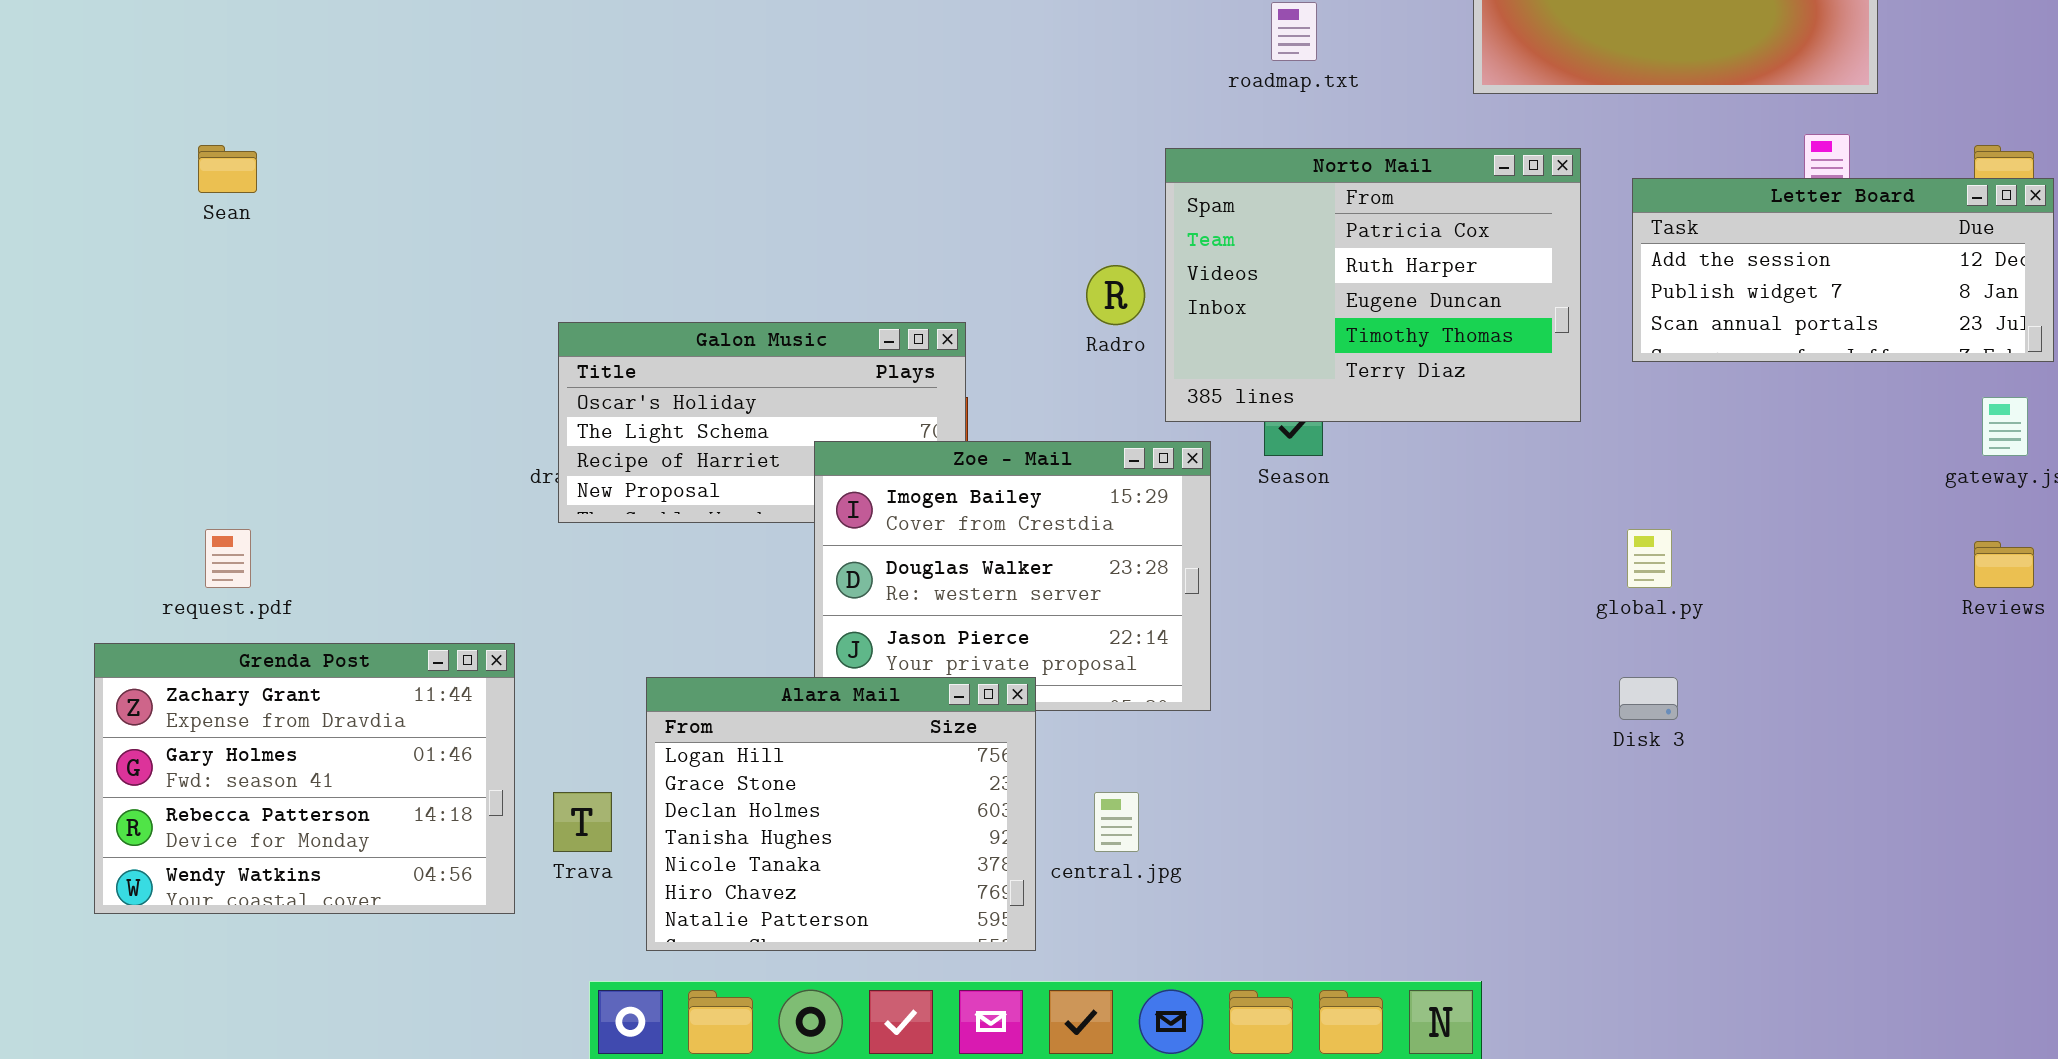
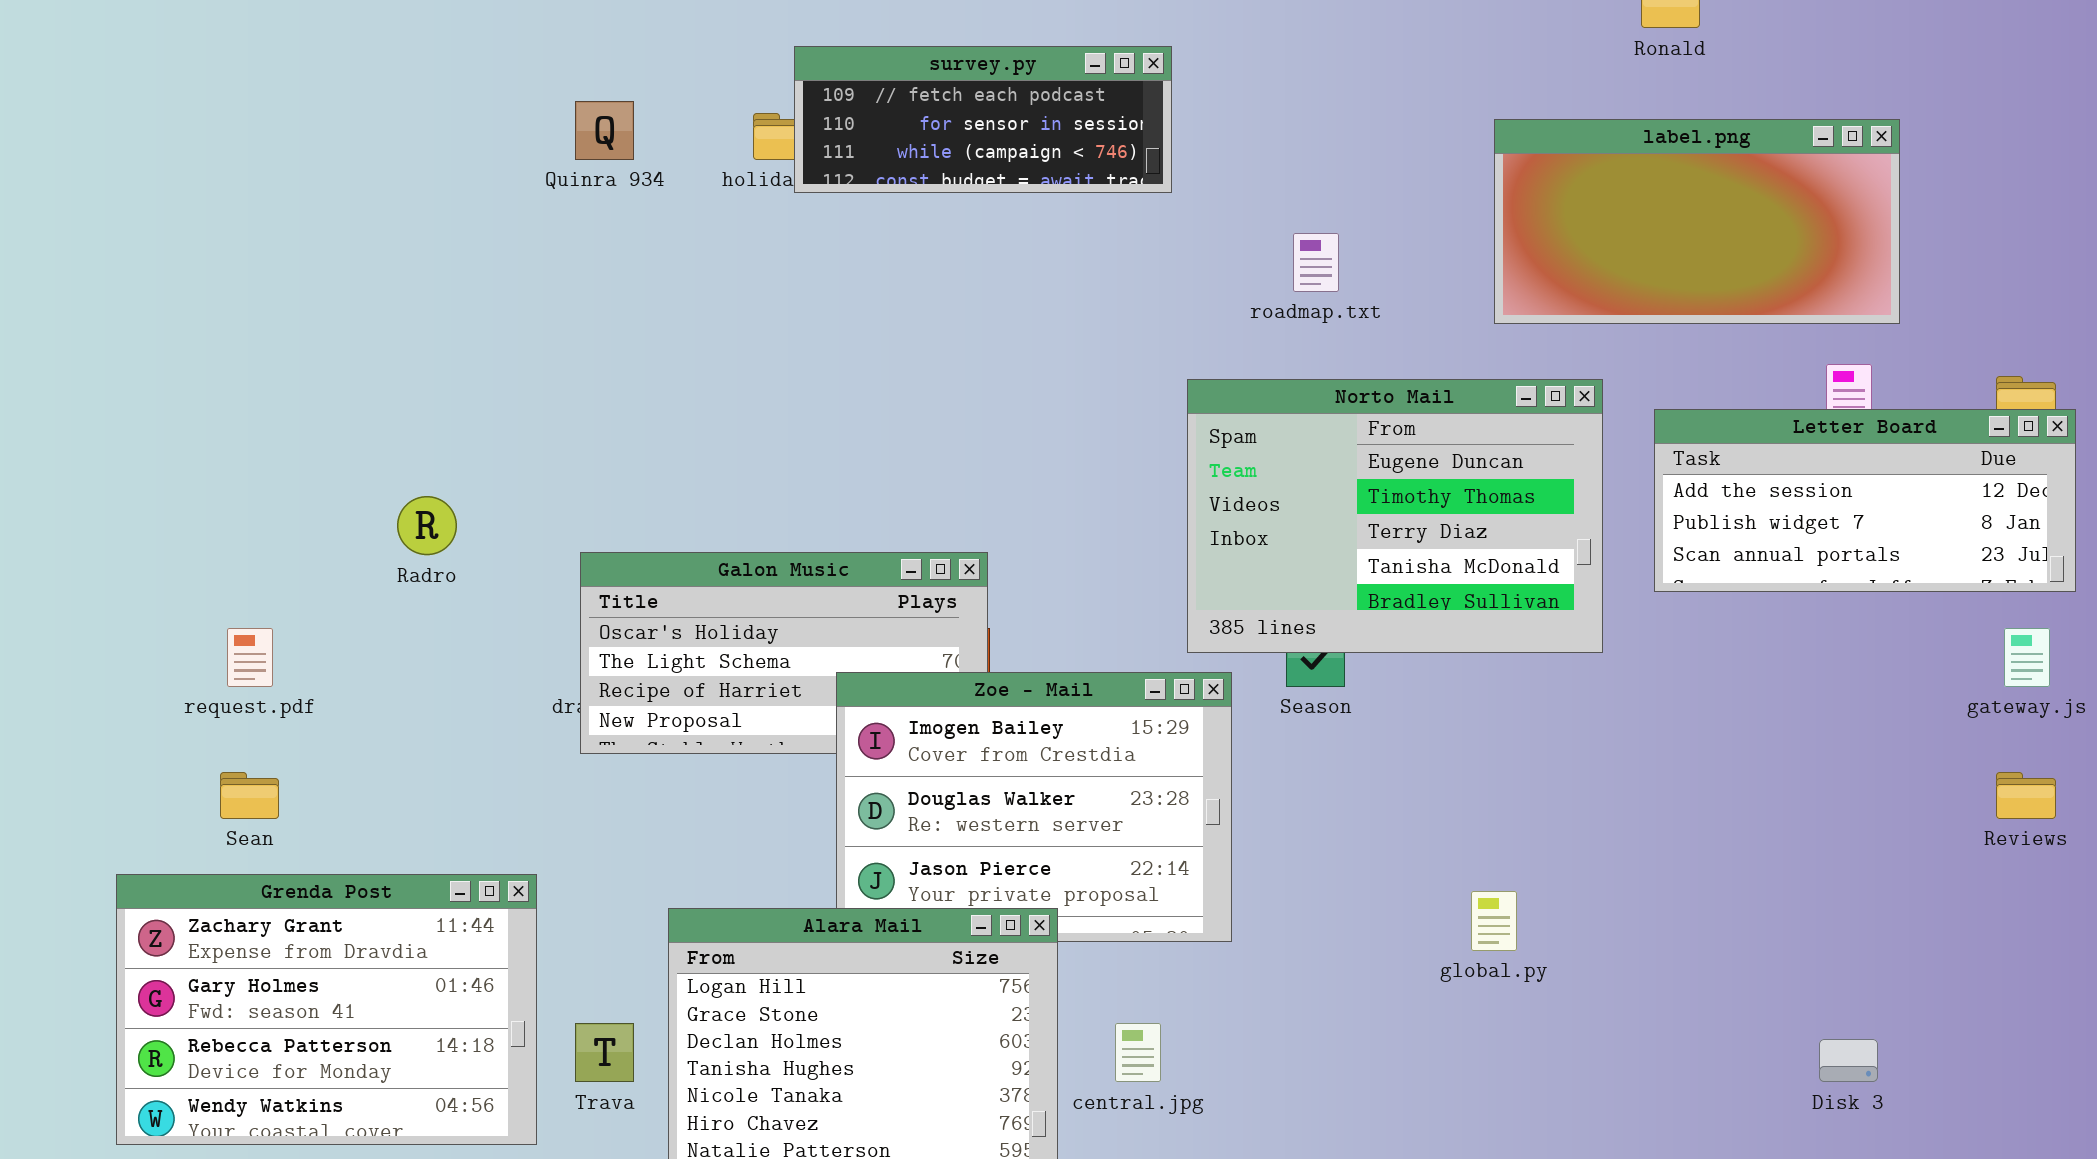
Sean: [198,145,257,193] -> [220,772,279,819], moved
Norto Mail: [1165,148,1581,422] -> [1187,379,1603,653], scrolled down 2 rows
Radro: [1086,265,1145,325] -> [397,496,457,555], moved
request.pdf: [205,529,251,588] -> [227,628,273,687], moved
global.py: [1627,529,1672,588] -> [1471,891,1517,951], moved
Disk 3: [1619,677,1678,720] -> [1819,1039,1878,1082], moved

